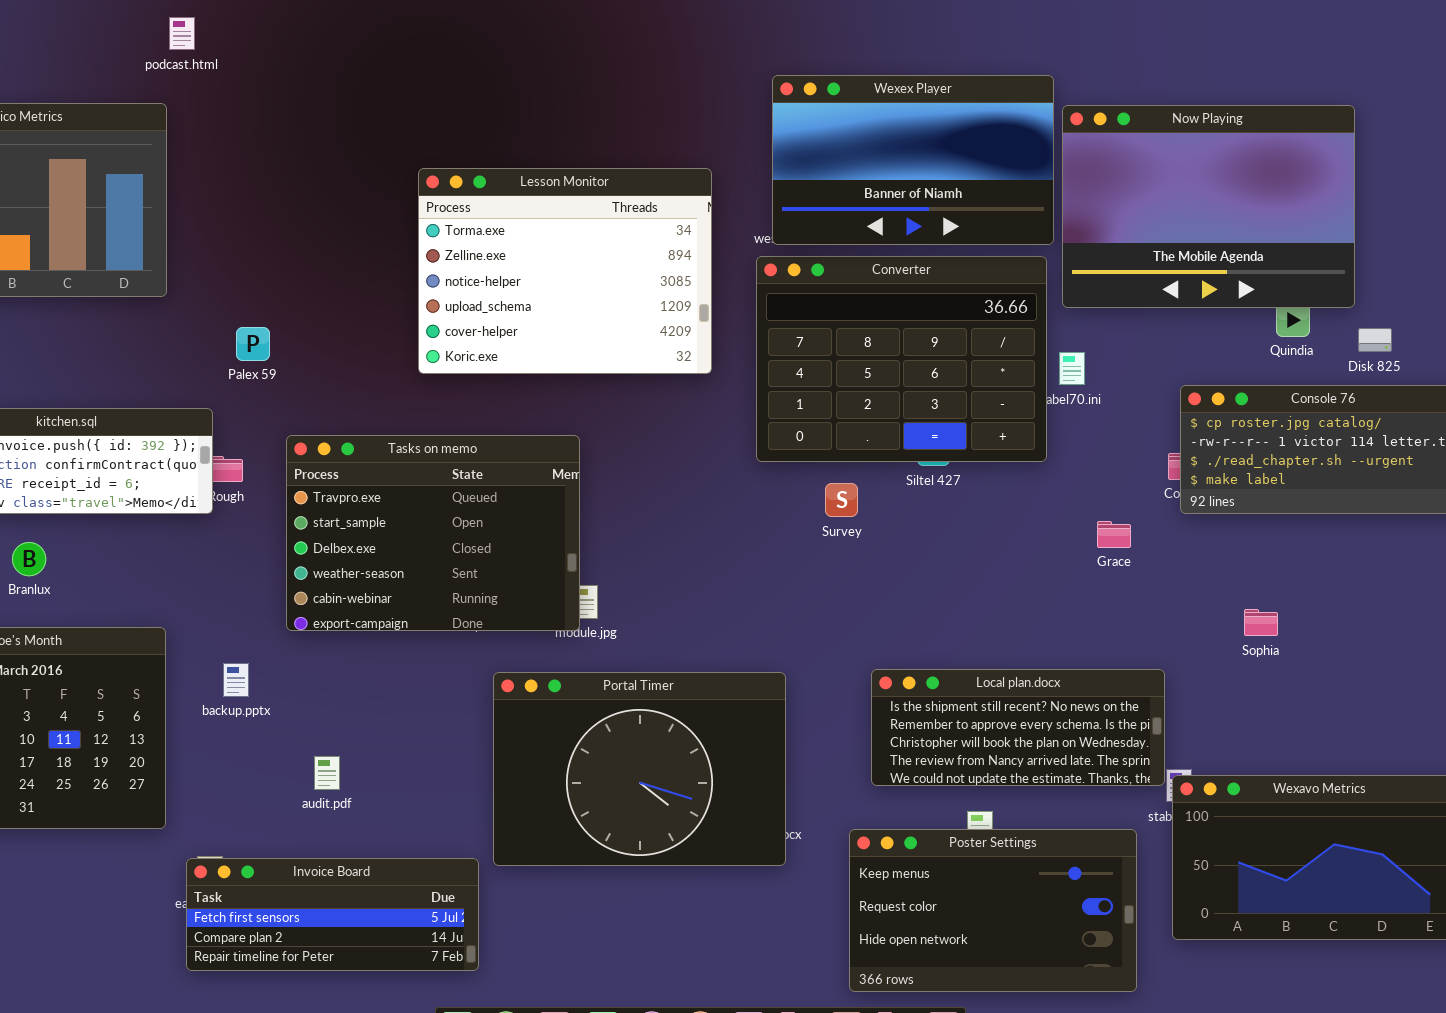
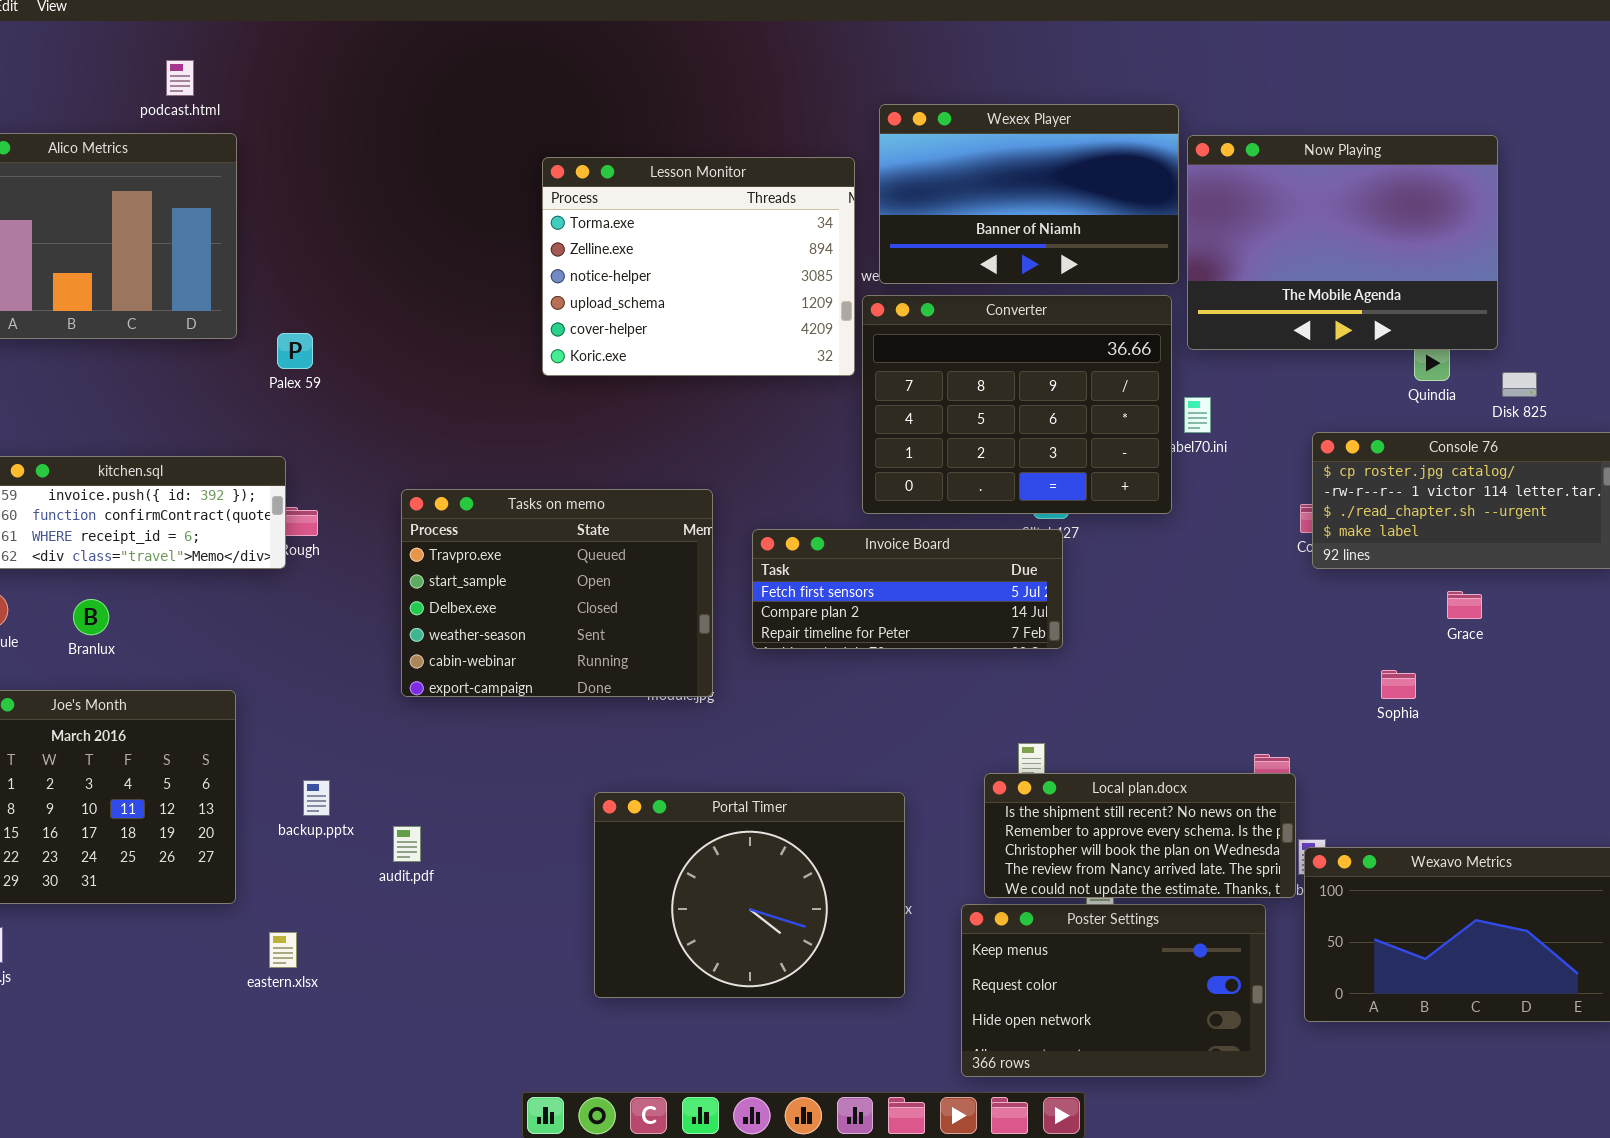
podcast.html: [169,17,195,50] -> [166,60,194,96], moved
Lesson Monitor: [418,168,712,374] -> [542,157,855,376], moved
Palex 59: [236,327,270,361] -> [277,333,313,369], moved
Tasks on memo: [286,435,580,631] -> [401,489,713,697], moved
Grace: [1097,521,1131,548] -> [1447,591,1482,619], moved
backup.pptx: [223,663,249,697] -> [303,780,330,816], moved
Local plan.docx: [871,669,1165,786] -> [984,773,1296,898], moved
Portal Timer: [493,672,786,866] -> [594,792,905,998], moved
Invoice Board: [186,858,479,971] -> [752,529,1063,649], moved

